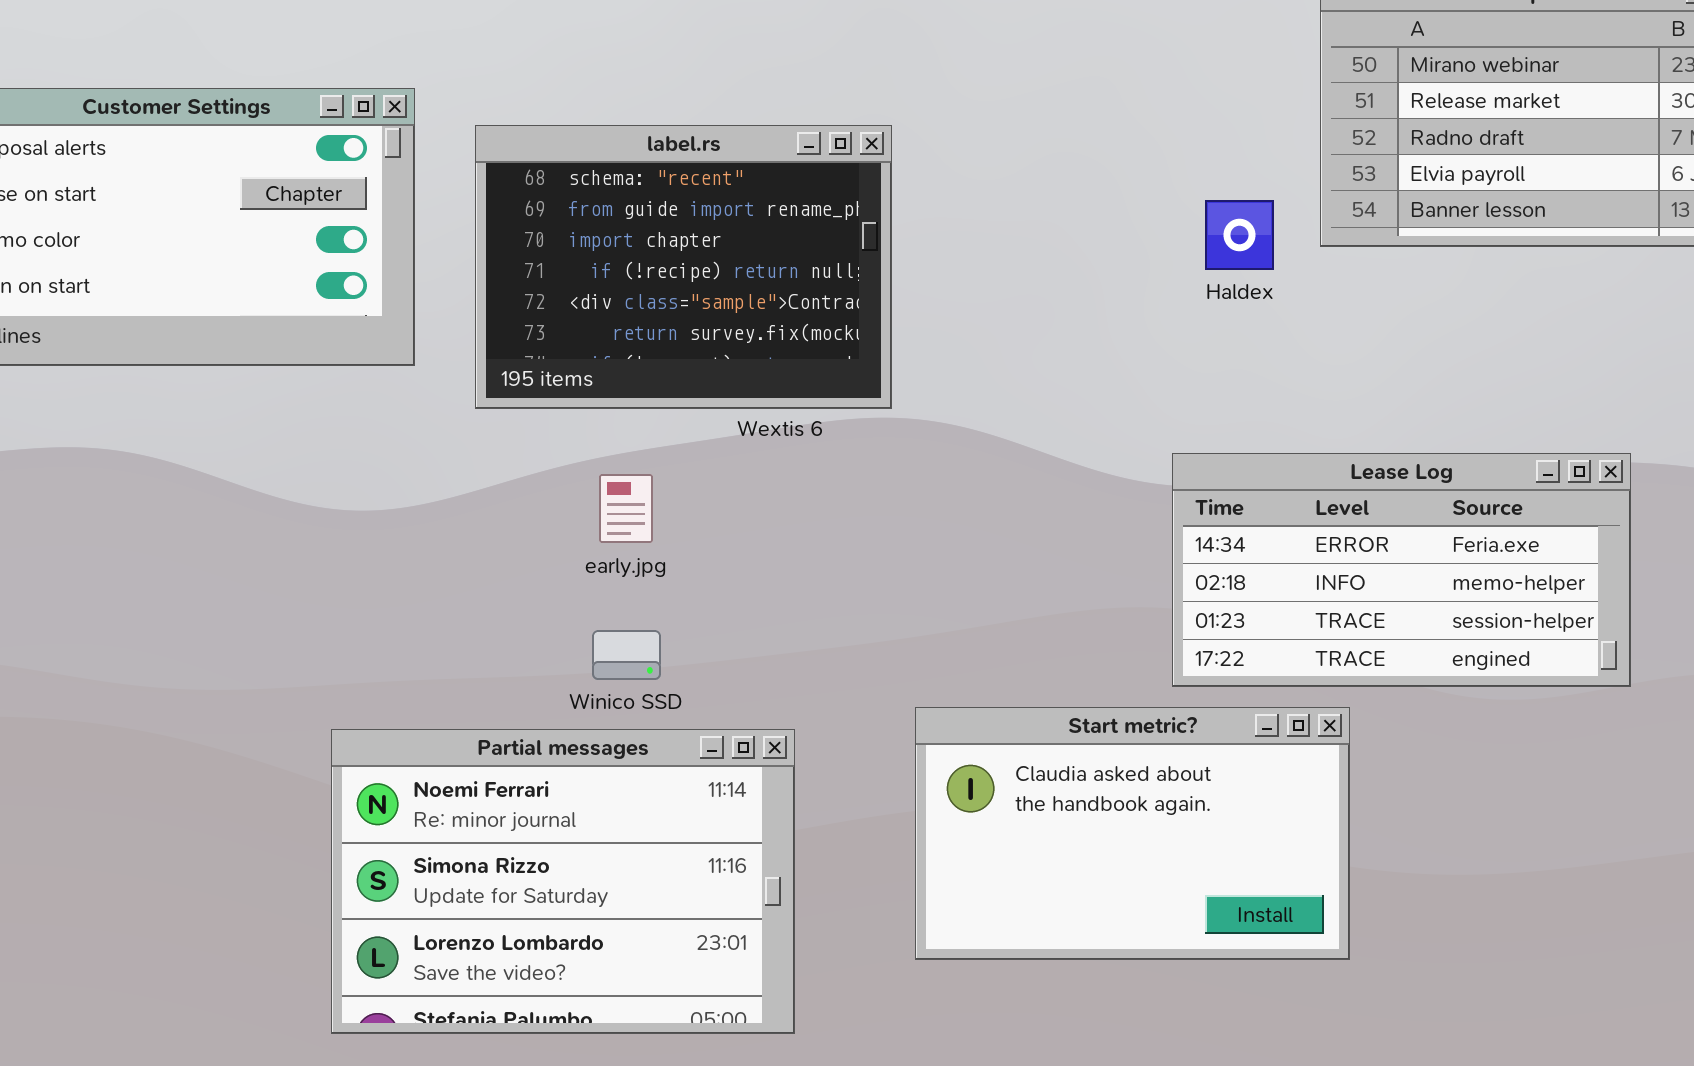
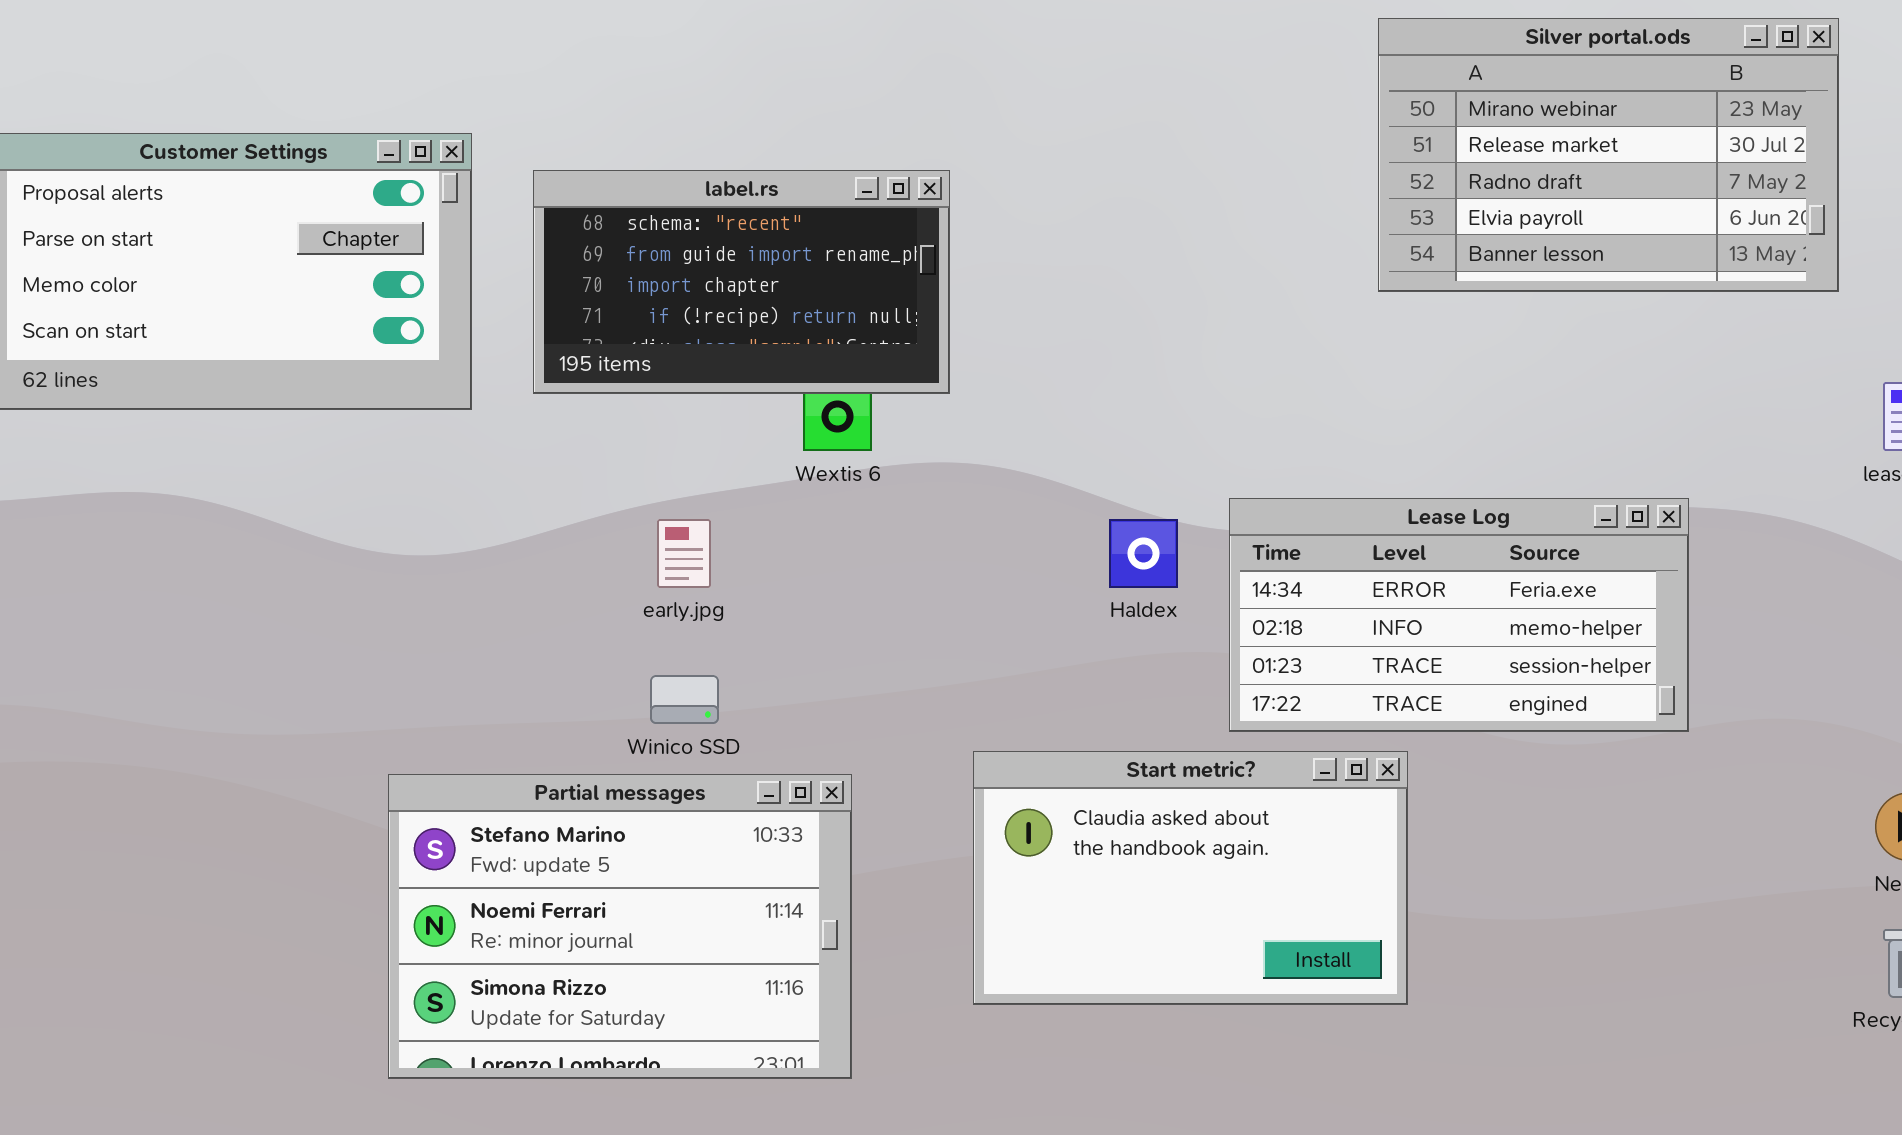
label.rs: [475,125,892,409] -> [533,170,950,394], resized
Haldex: [1205,200,1274,270] -> [1109,519,1178,588], moved
Partial messages: [331,729,795,1034] -> [388,774,852,1079], scrolled up 1 row

